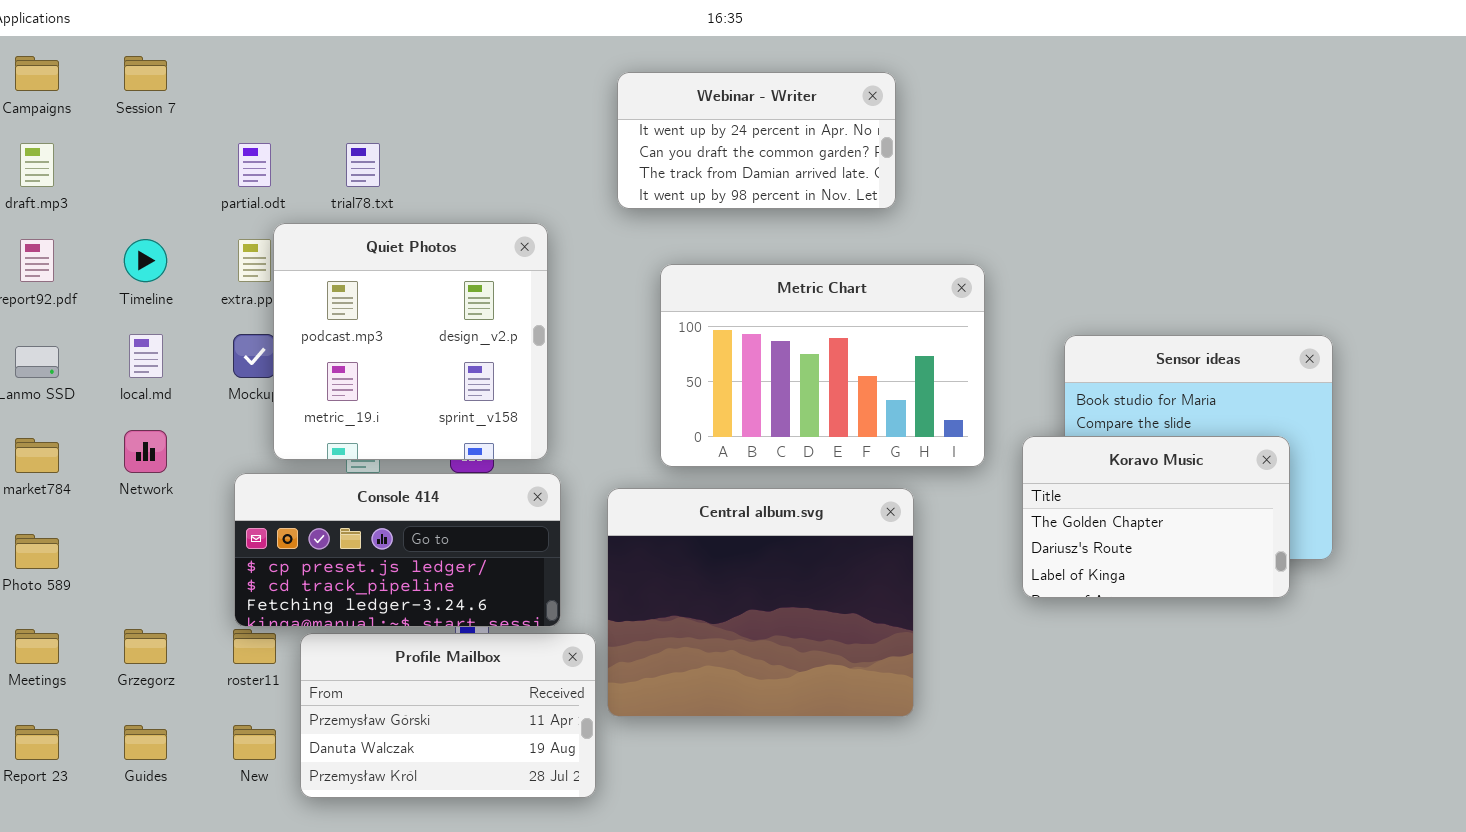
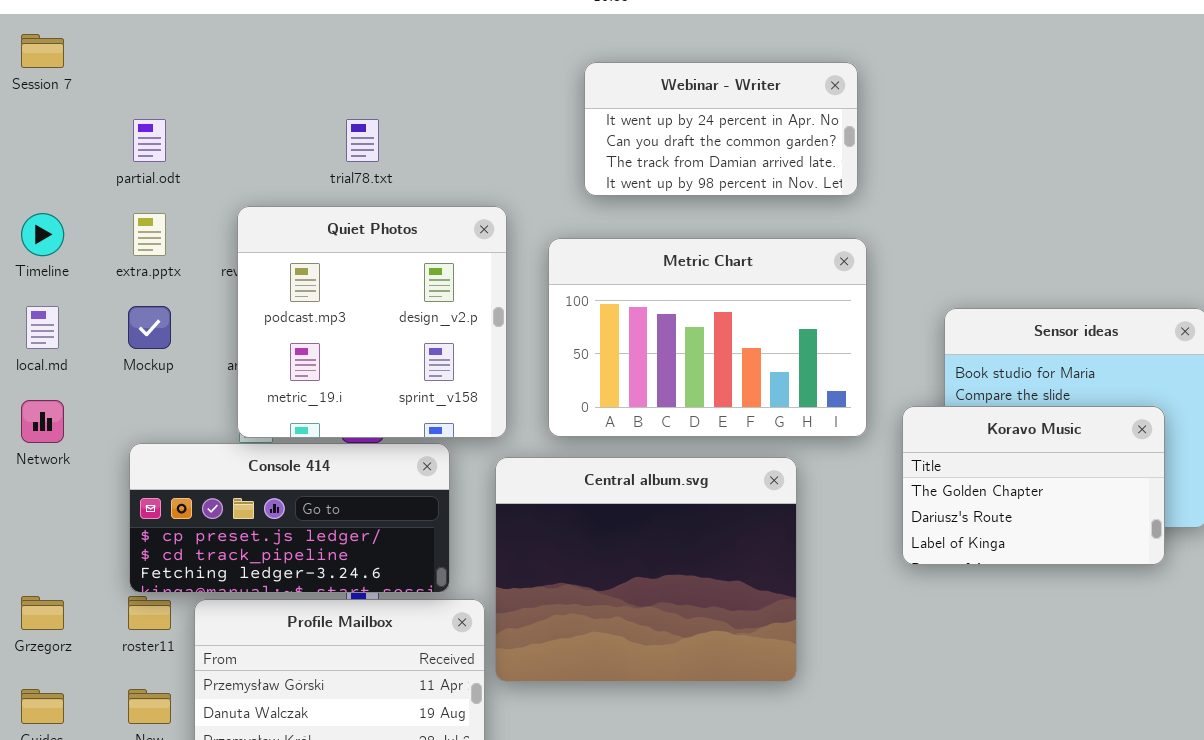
Webinar - Writer: [617,72,896,209] -> [584,62,858,196], moved
trial78.txt: [346,143,380,187] -> [346,119,379,162], moved
Quiet Photos: [273,223,548,460] -> [237,206,507,438], moved

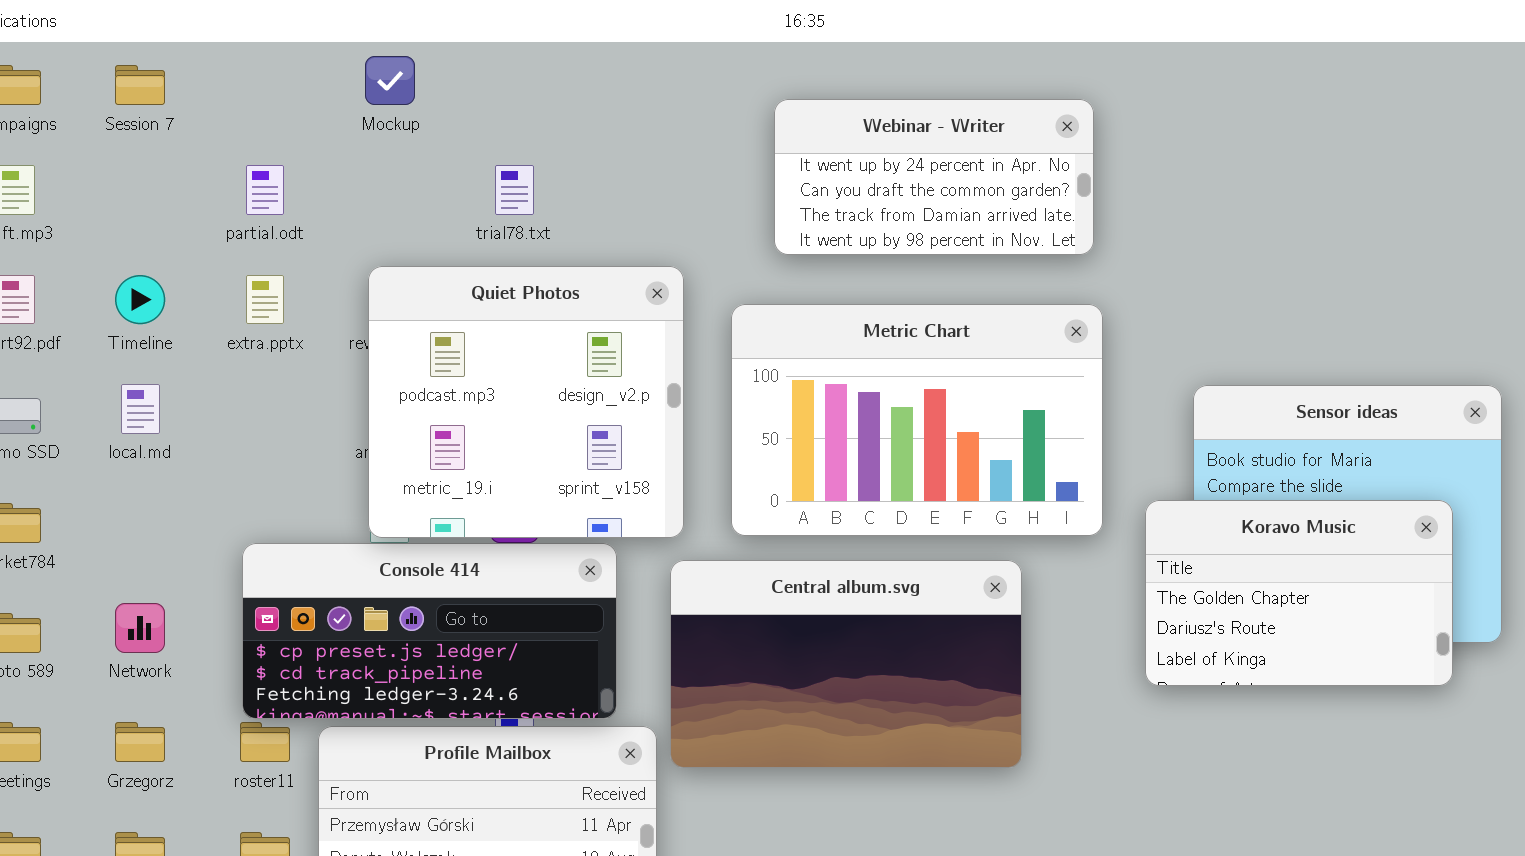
Mockup: [128,306,171,349] -> [365,56,415,105], moved
Network: [21,400,64,443] -> [115,603,165,653], moved
Central album.svg: [495,457,797,682] -> [670,560,1022,768], resized

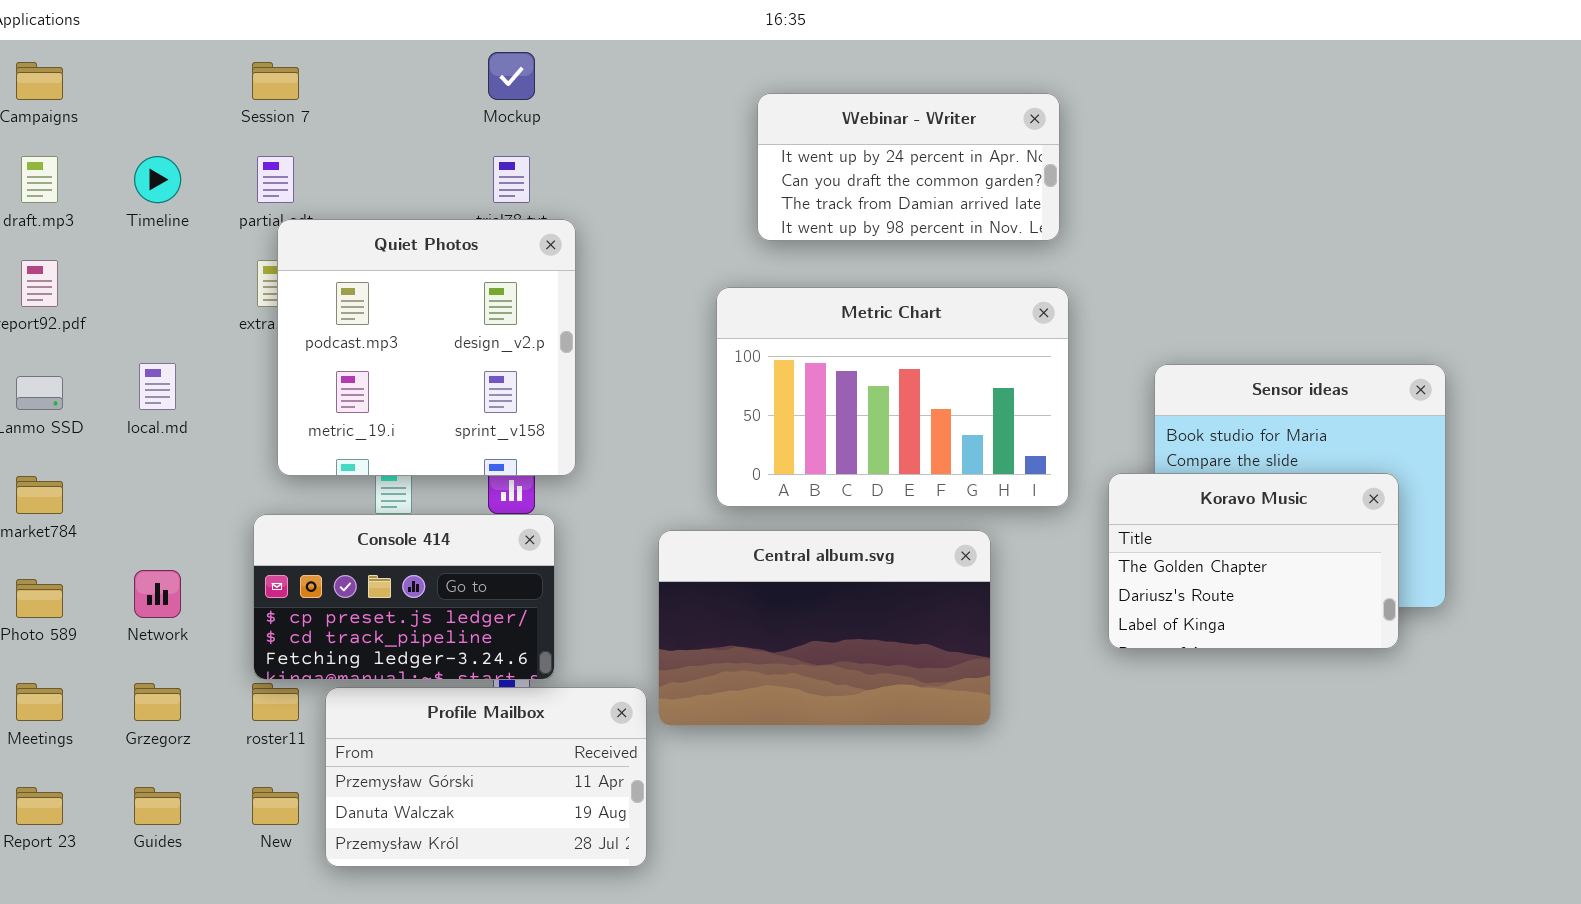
Mockup: [365,56,415,105] -> [488,52,535,100], moved
Session 7: [115,65,165,105] -> [252,62,299,100], moved
Quiet Photos: [368,266,684,538] -> [277,219,576,476], moved
Timeline: [115,275,165,324] -> [134,156,181,203], moved
Console 414: [242,543,617,719] -> [253,514,555,680], resized

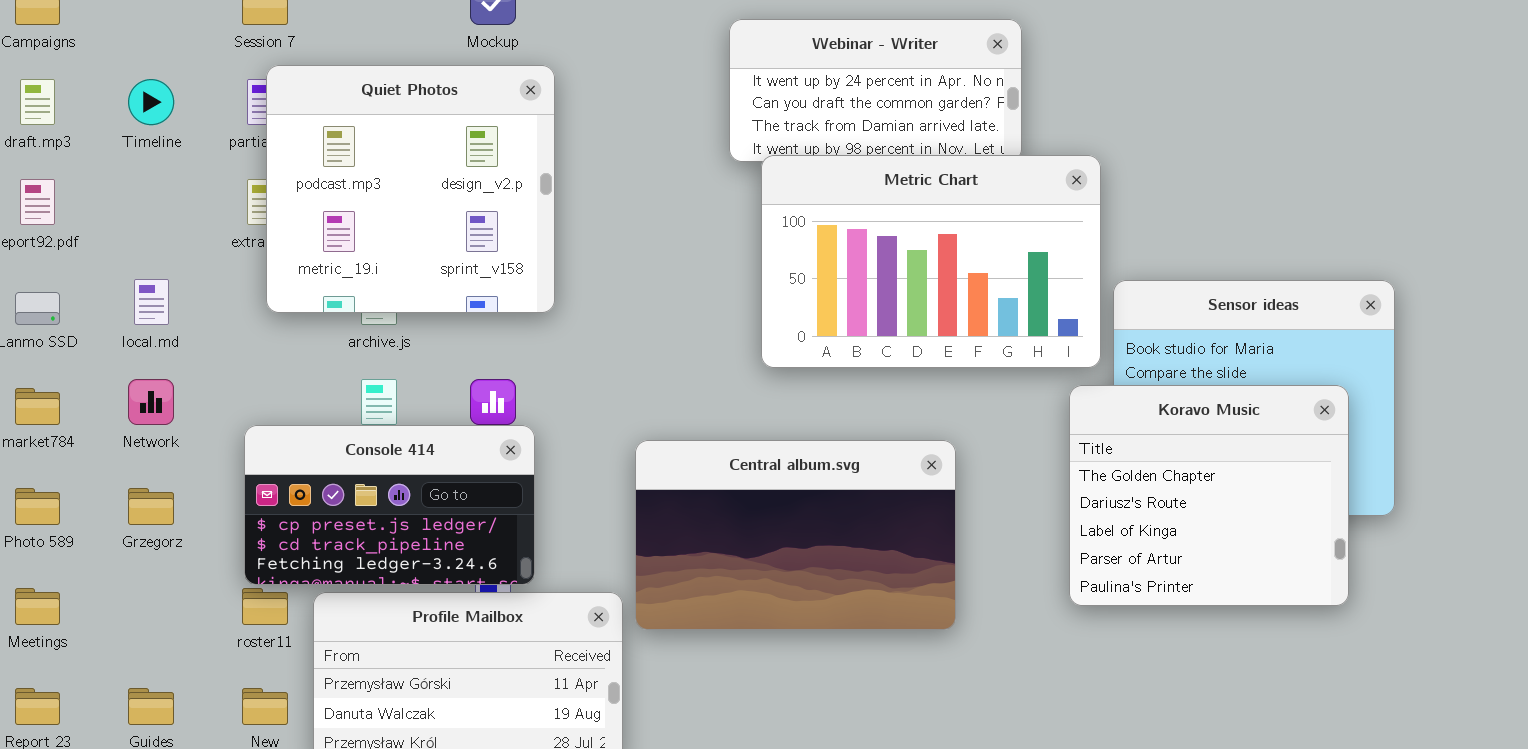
Quiet Photos: [277,219,576,476] -> [266,65,555,313], moved
Metric Chart: [716,287,1069,507] -> [761,155,1101,368], moved
Koravo Music: [1108,473,1399,649] -> [1069,385,1349,606], resized
Network: [134,570,181,618] -> [128,379,174,425], moved
Grzegorz: [134,683,181,721] -> [128,488,174,525], moved

